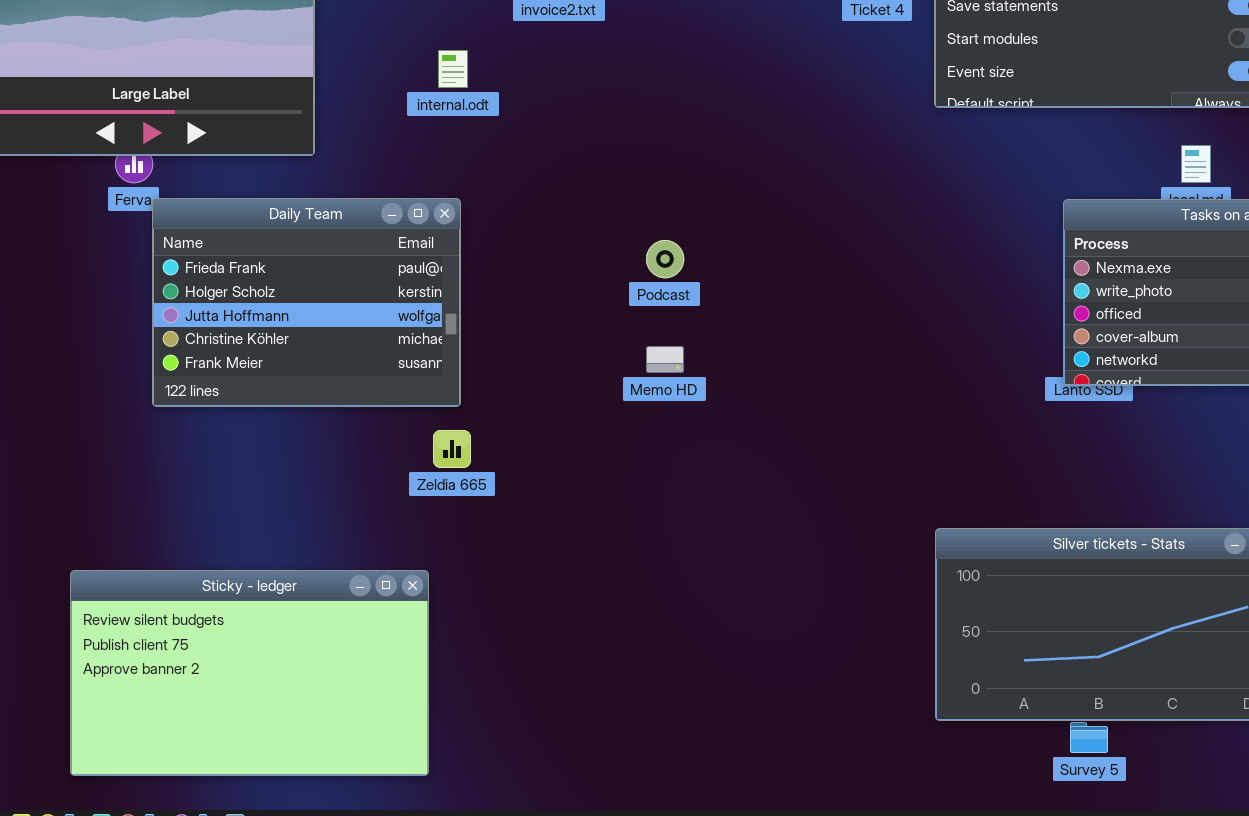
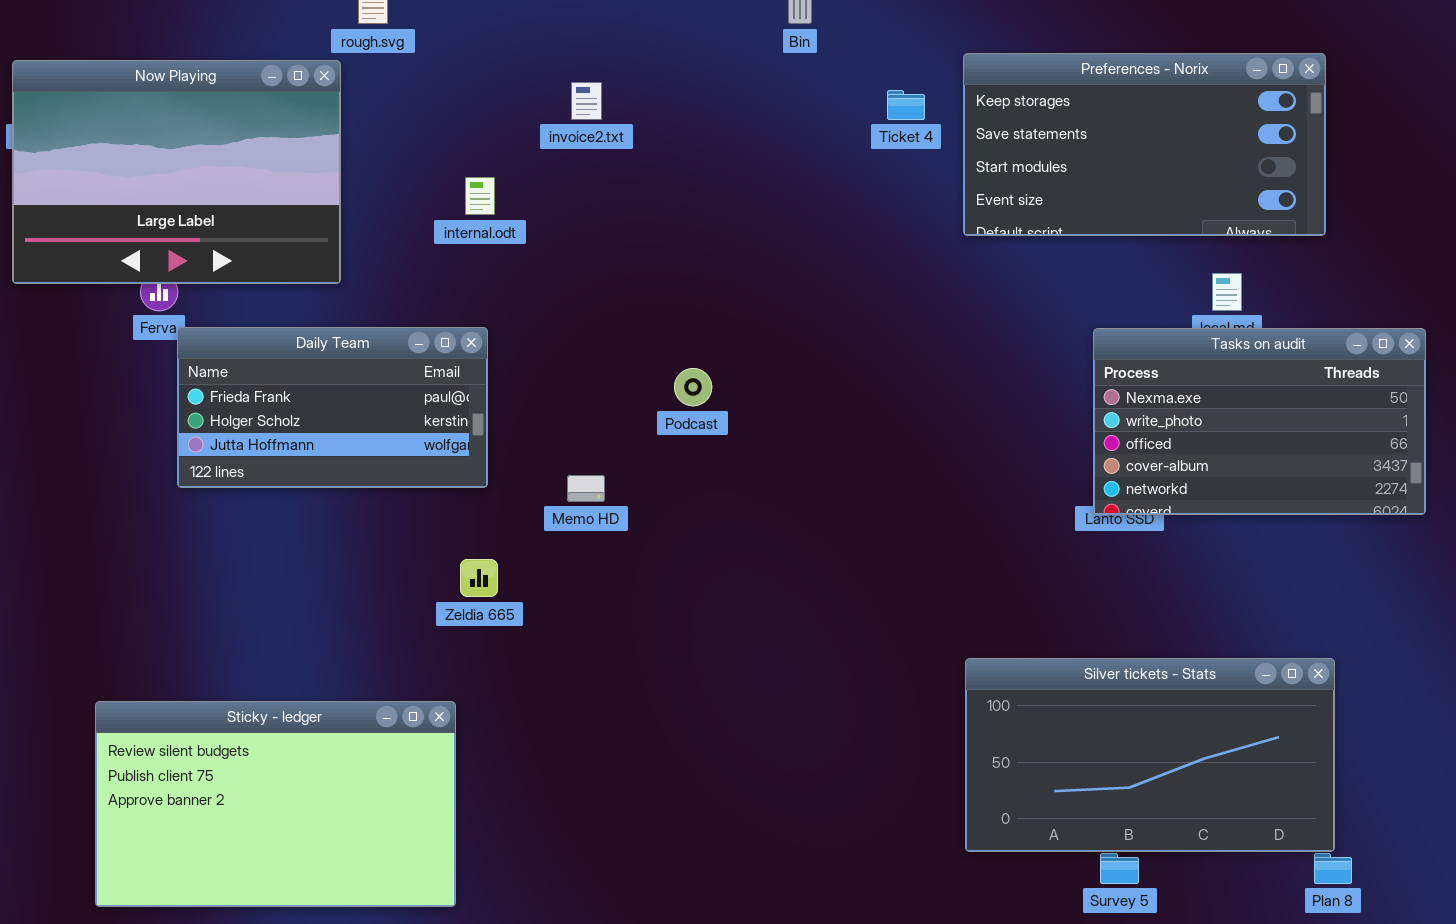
Daily Team: [152,198,461,407] -> [177,327,488,488], resized
Memo HD: [646,346,684,373] -> [567,475,605,502], moved

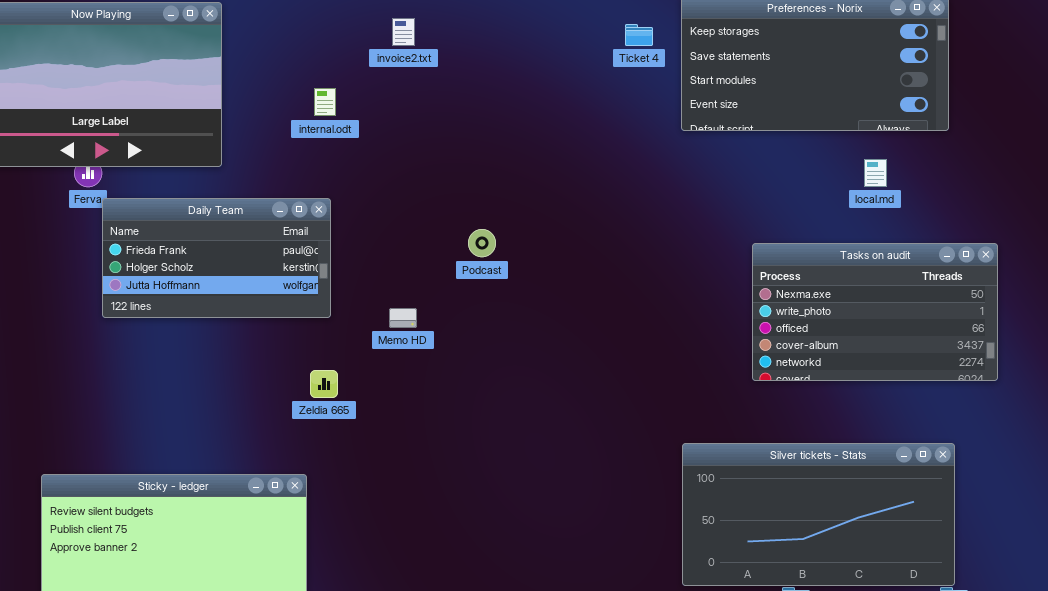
Tasks on audit: [1093,328,1426,515] -> [752,243,998,381], moved

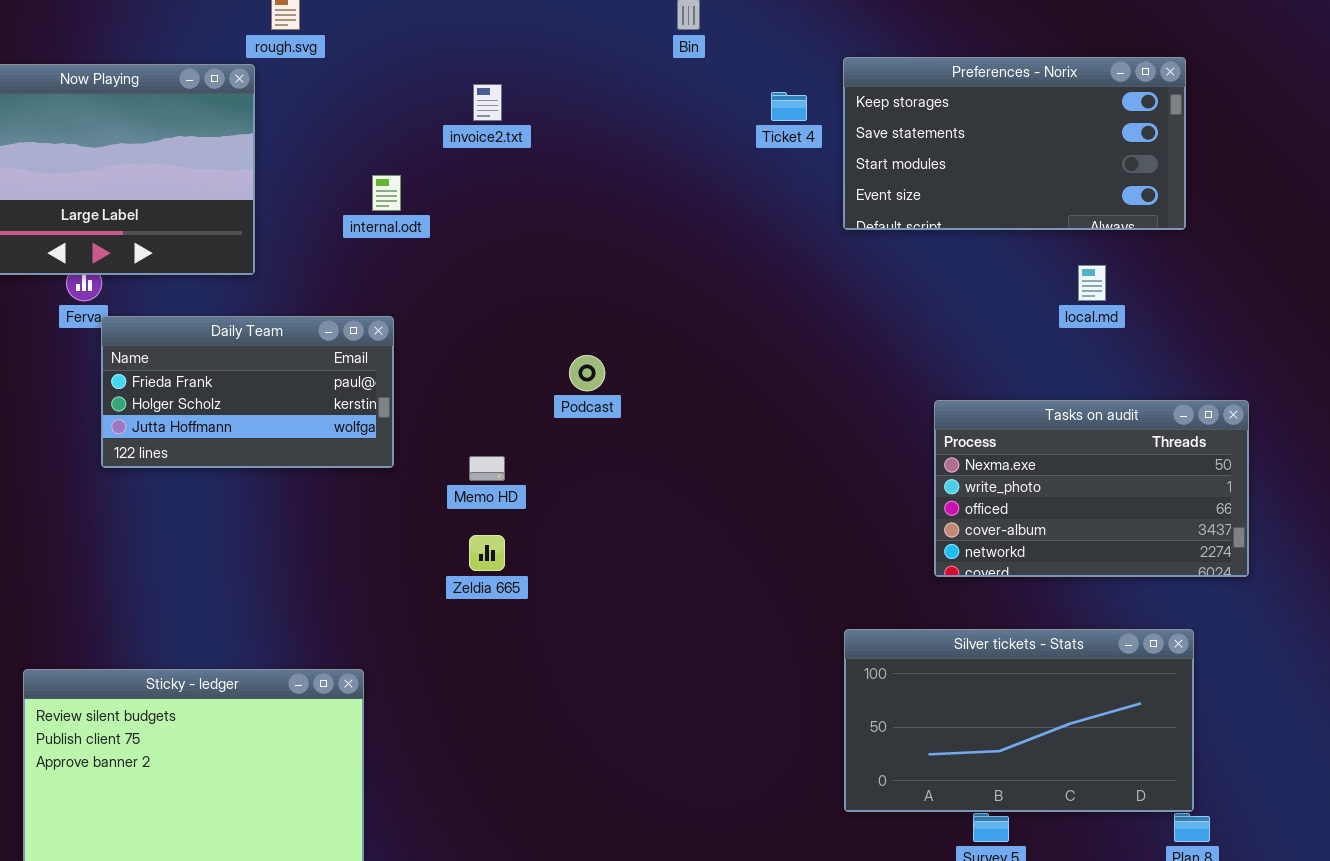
Tasks on audit: [752,243,998,381] -> [934,400,1249,577], moved
Zeldia 665: [310,370,338,398] -> [469,535,505,571], moved

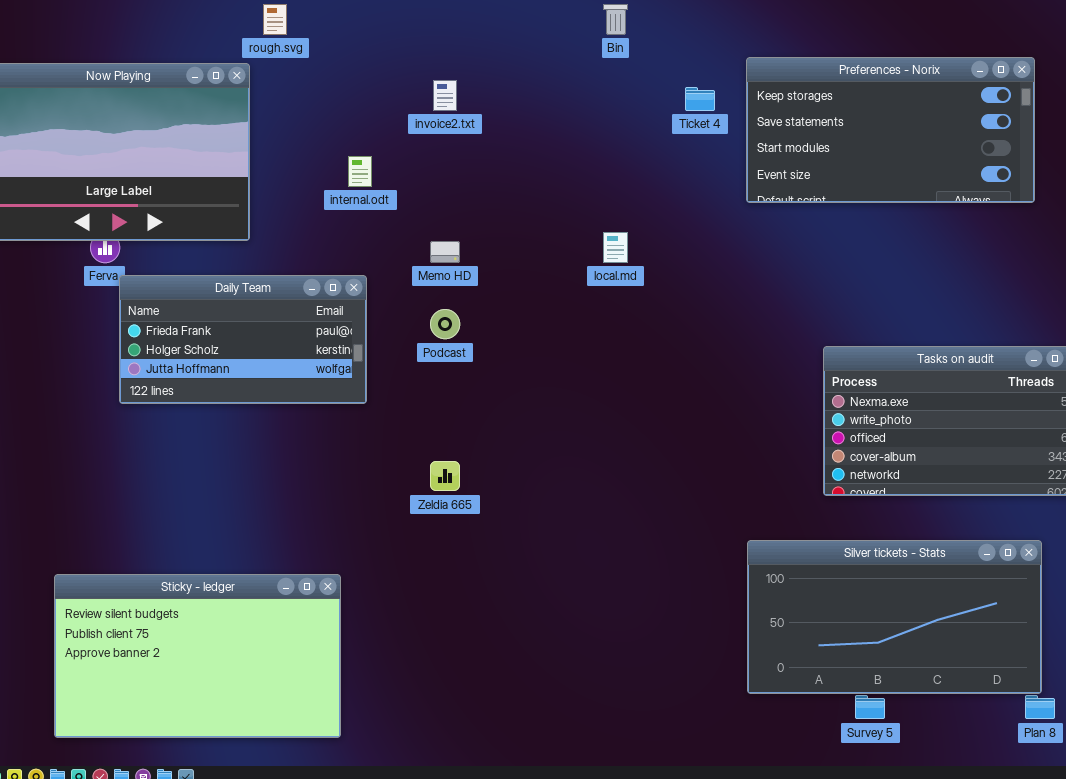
local.md: [1078,265,1106,301] -> [603,232,628,263], moved
Podcast: [569,355,605,391] -> [430,309,460,339], moved
Memo HD: [469,456,505,481] -> [430,241,460,263], moved

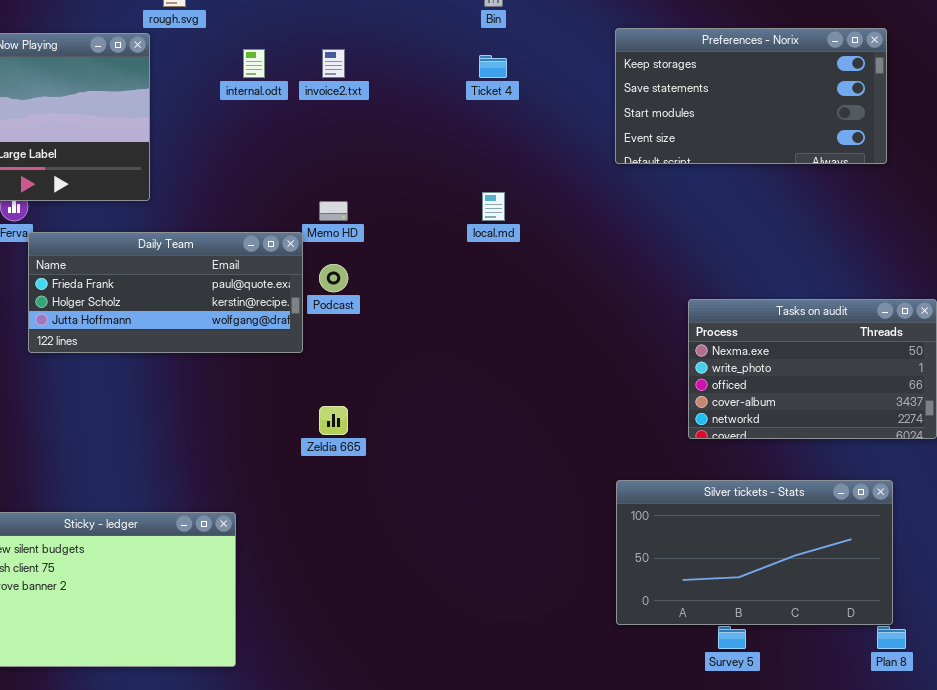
Ticket 4: [685,87,715,111] -> [479,55,507,78], moved
internal.odt: [348,156,372,187] -> [243,49,265,78], moved
Daily Team: [119,275,367,404] -> [28,232,303,353], resized

